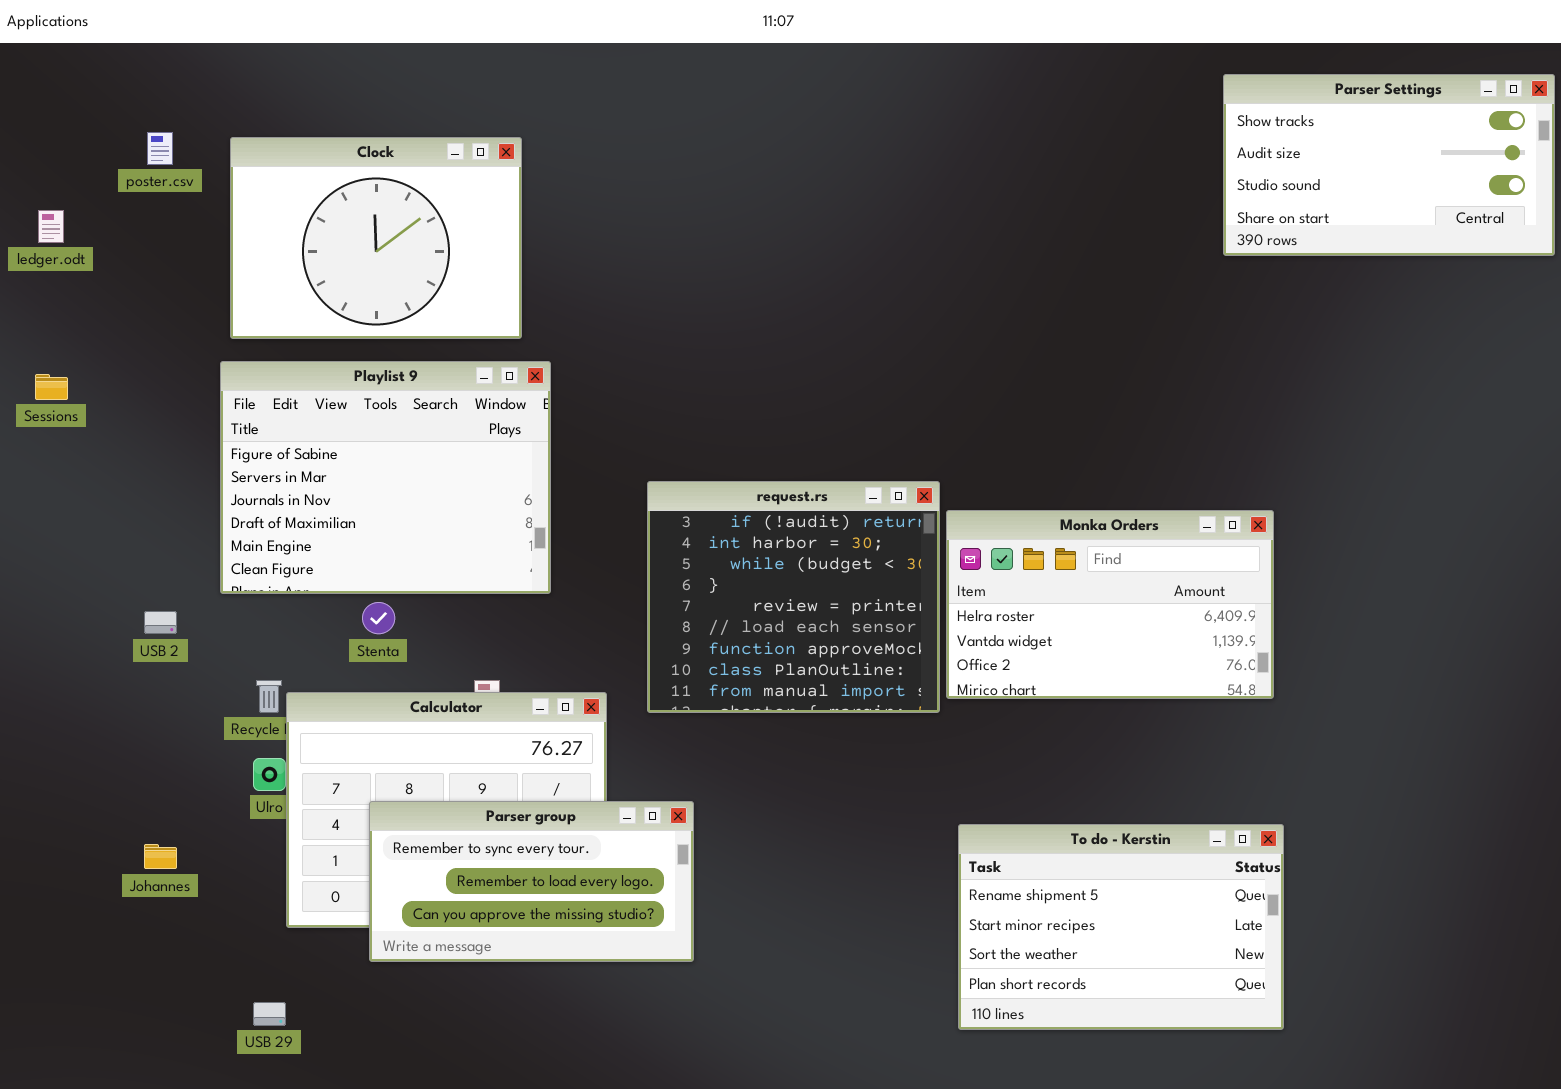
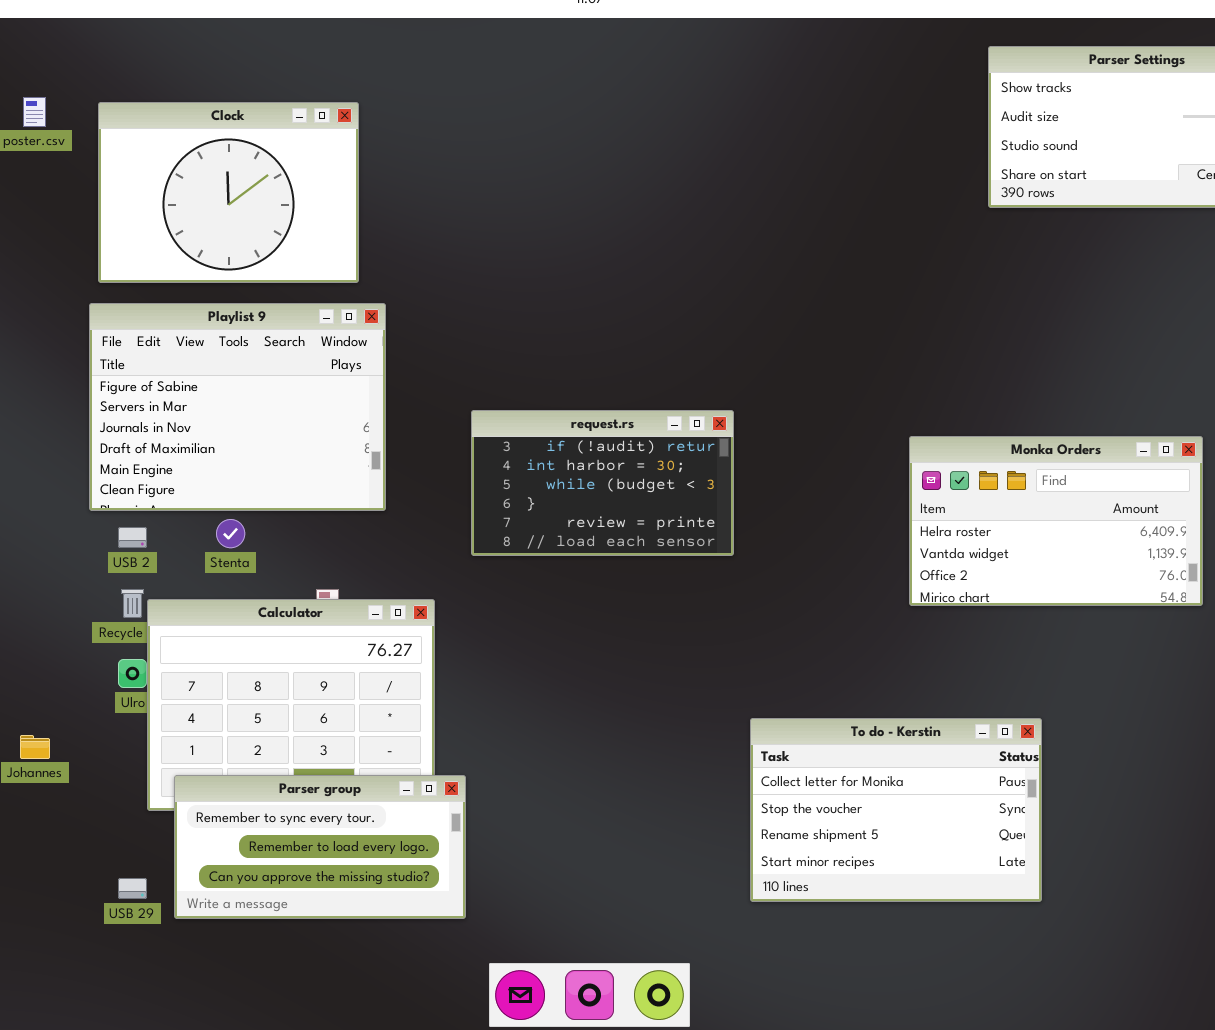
request.rs: [647,481,940,713] -> [471,410,734,556], resized
Monka Orders: [946,510,1274,699] -> [909,436,1203,606], moved
USB 2: [144,611,177,634] -> [118,527,147,548], moved
Parser group: [369,801,694,962] -> [174,775,466,919], moved
To do - Kerstin: [958,824,1284,1030] -> [750,718,1042,902], scrolled up 2 rows

